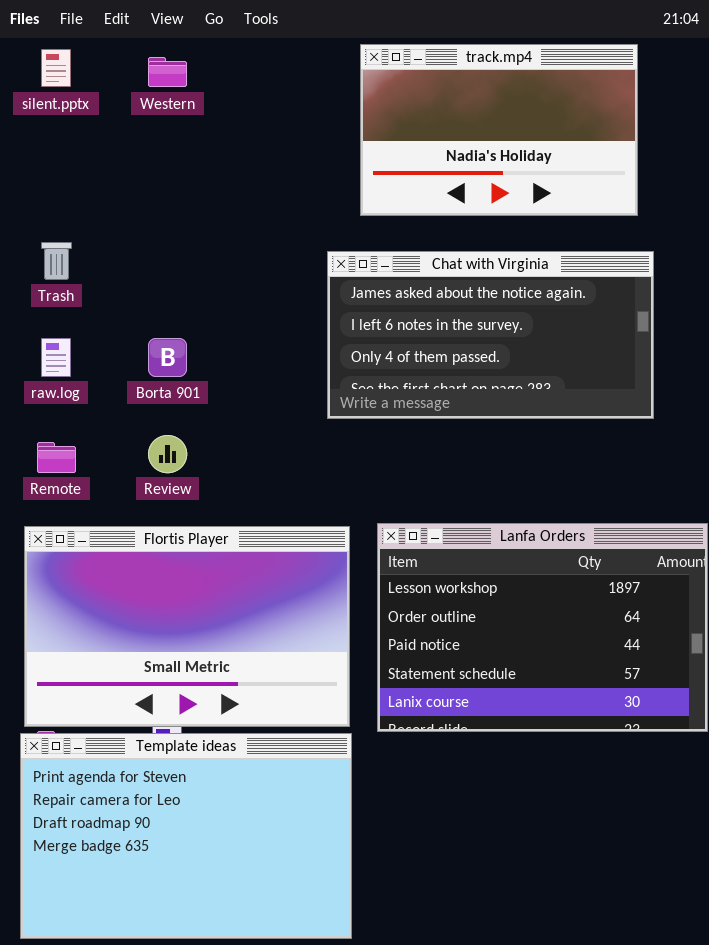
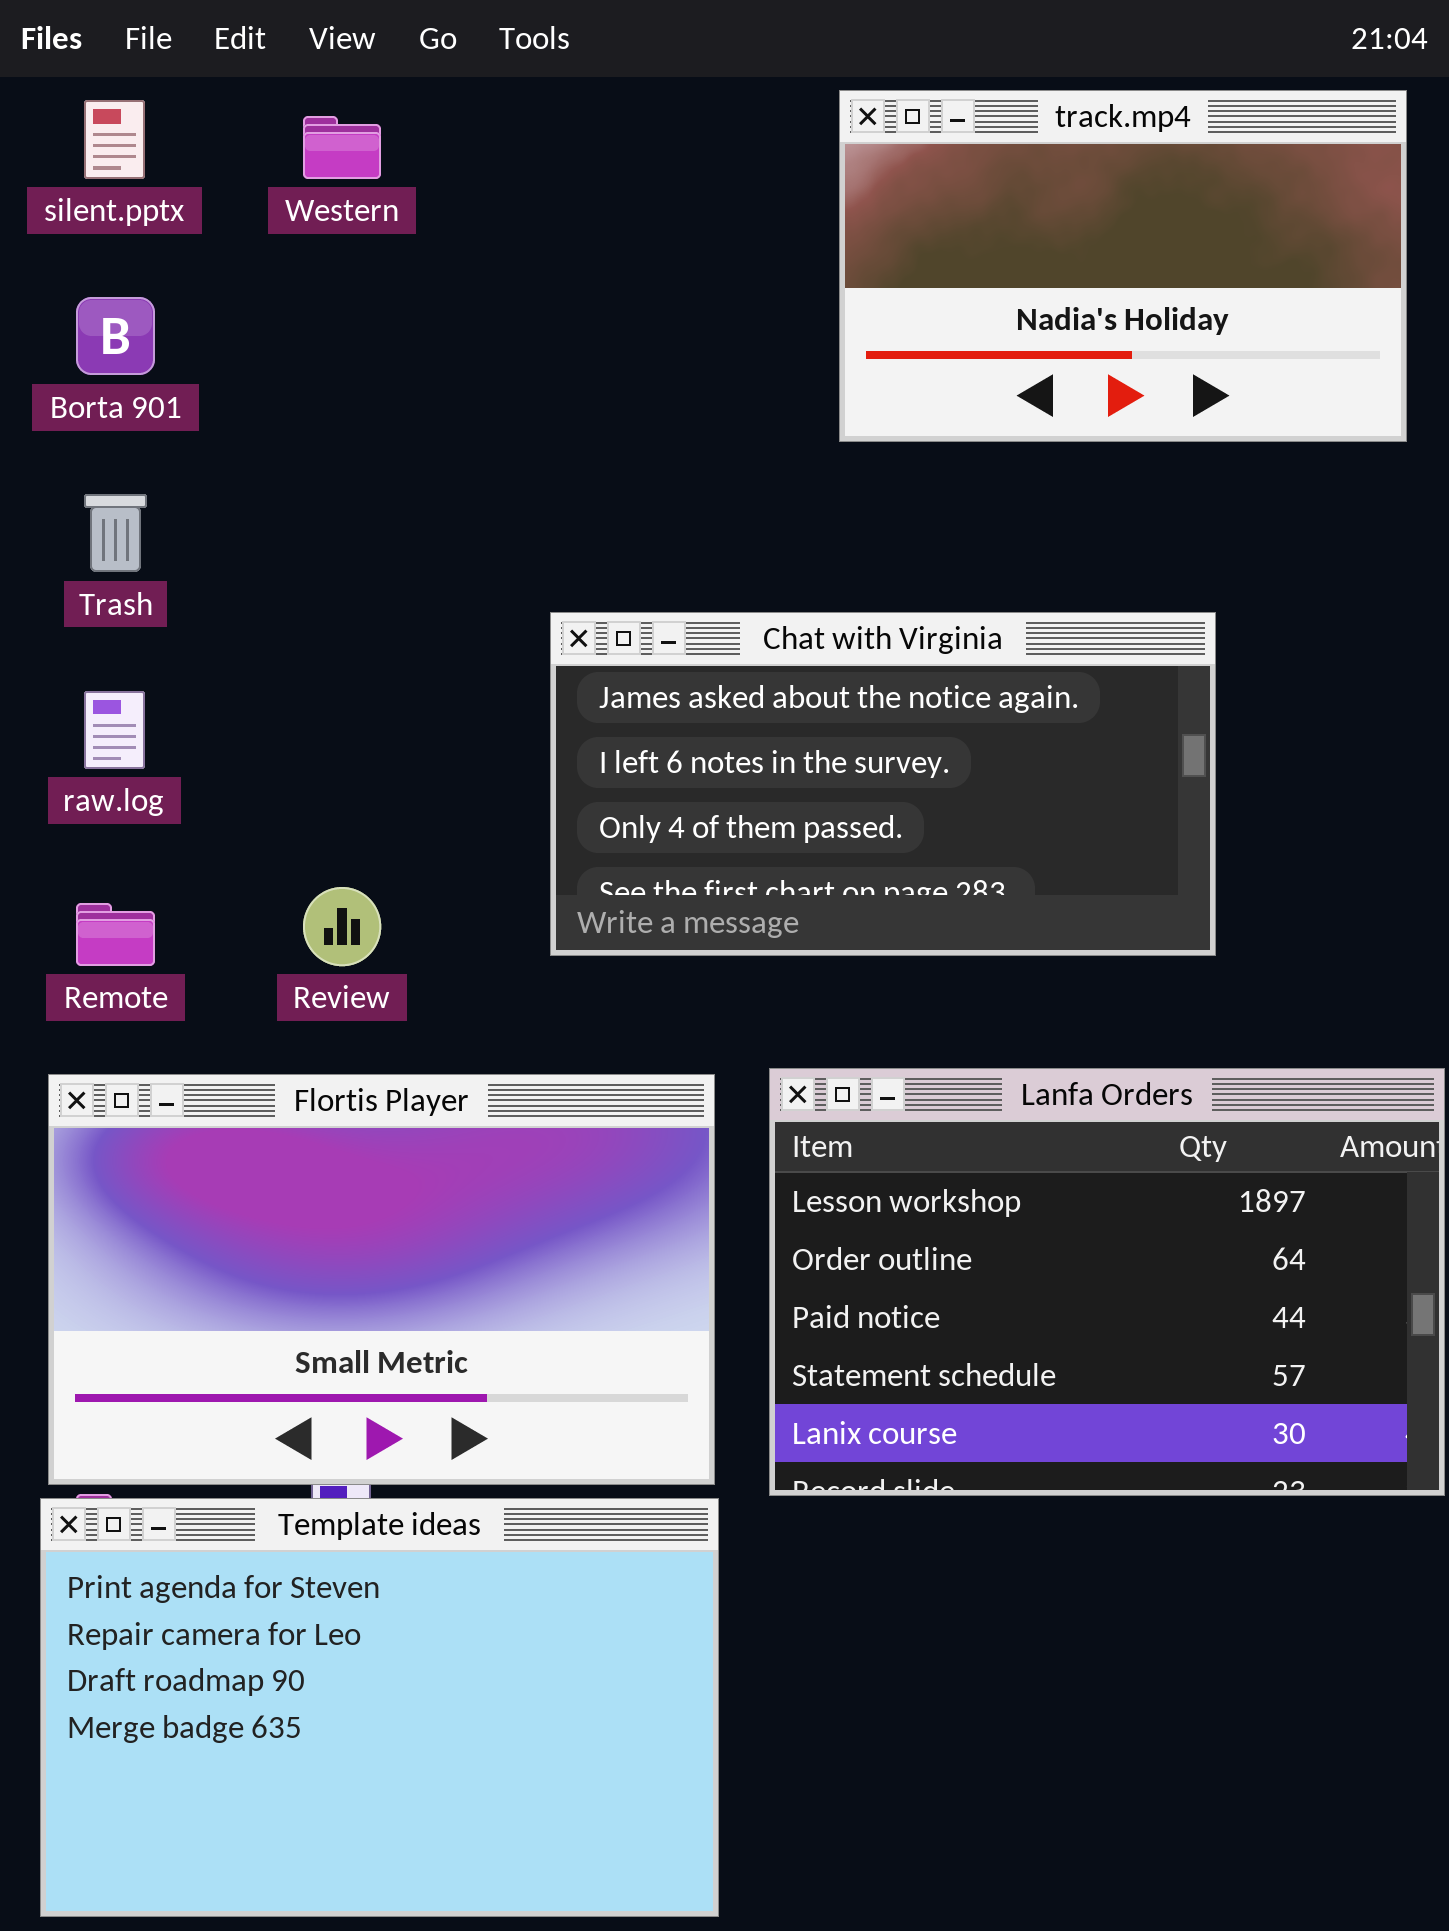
track.mp4: [360,44,638,216] -> [839,90,1407,442], moved
Chat with Virginia: [327,251,654,419] -> [550,612,1216,956], moved
Borta 901: [148,338,187,377] -> [76,297,155,375], moved

